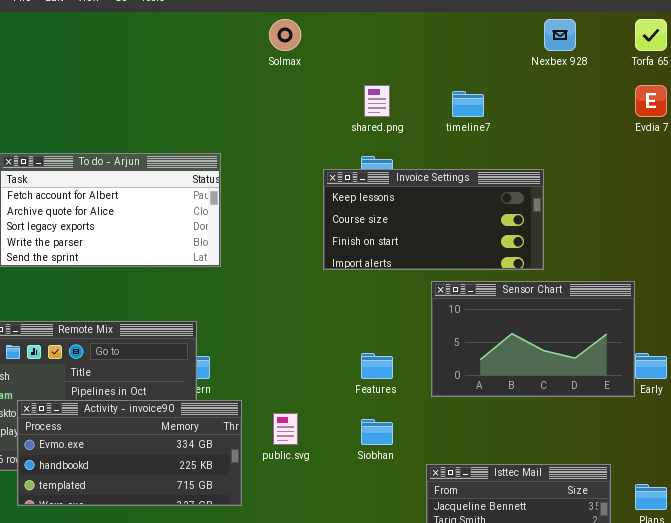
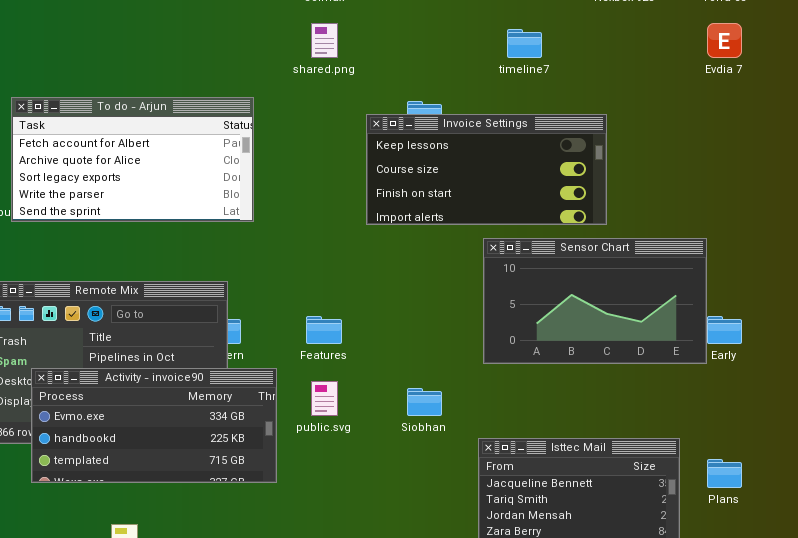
shared.png: [364,85,390,117] -> [311,23,338,58], moved
Features: [361,353,393,379] -> [306,316,342,344], moved

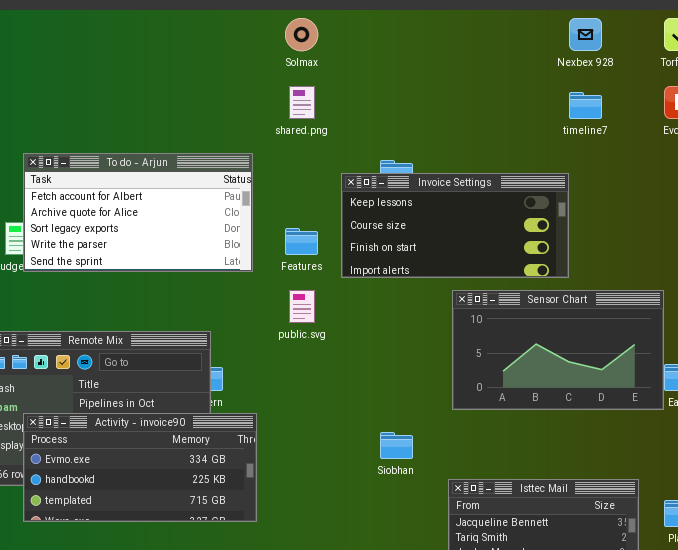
timeline7: [507,29,542,58] -> [569,92,602,119], moved
To do - Arjun: [11,97,254,222] -> [23,153,253,272], moved
Features: [306,316,342,344] -> [285,228,318,255], moved
public.svg: [311,381,338,416] -> [289,290,315,323], moved

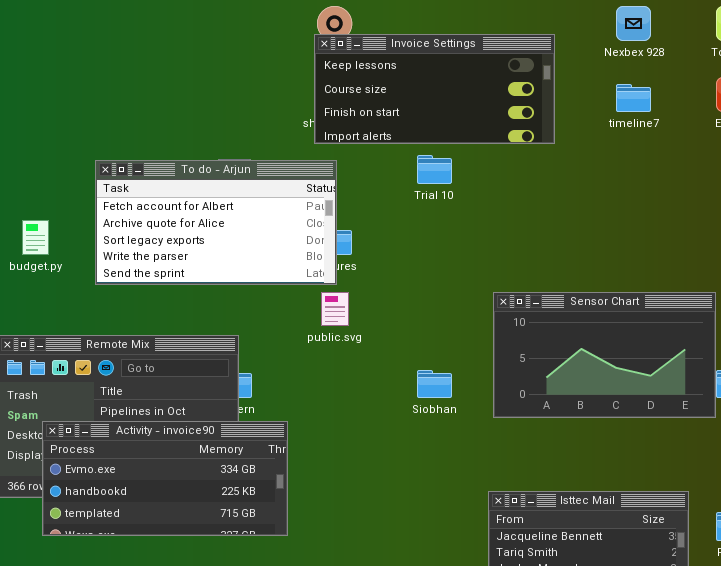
To do - Arjun: [23,153,253,272] -> [95,160,337,285], moved
Invoice Settings: [341,173,569,278] -> [314,34,555,144], moved
Siobhan: [380,432,413,459] -> [417,370,452,398], moved

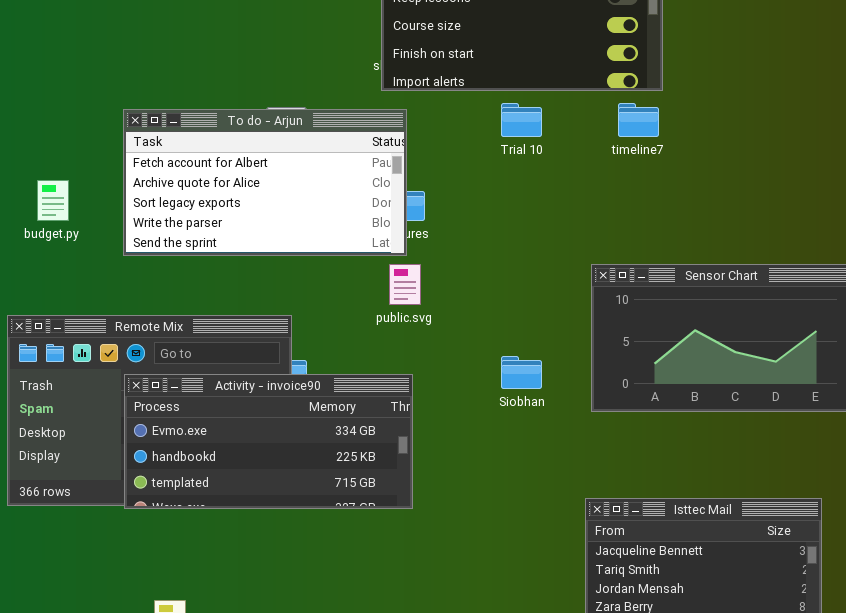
timeline7: [616,84,651,112] -> [618,103,659,137], moved
Activity - invoice90: [42,421,288,536] -> [124,374,413,509], moved

